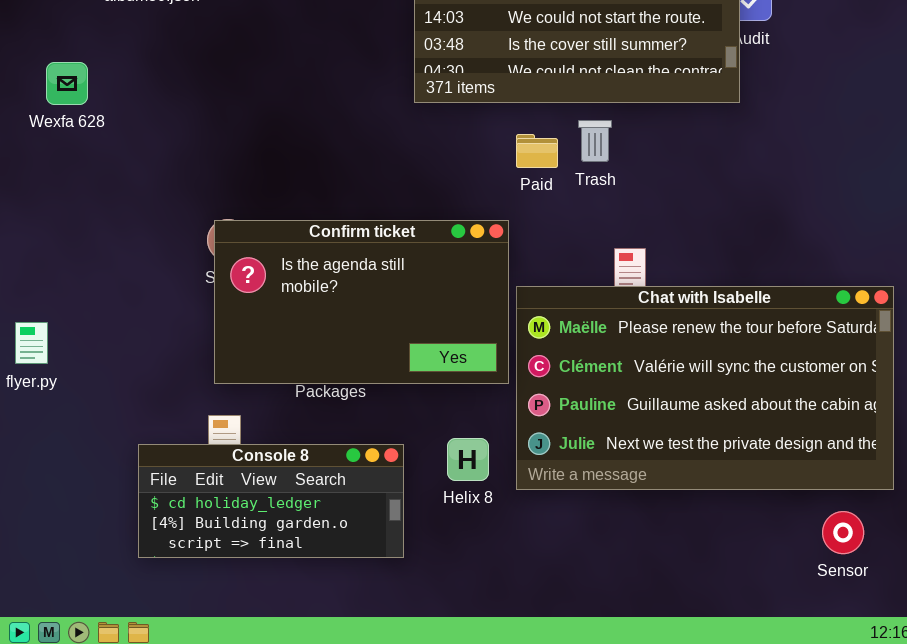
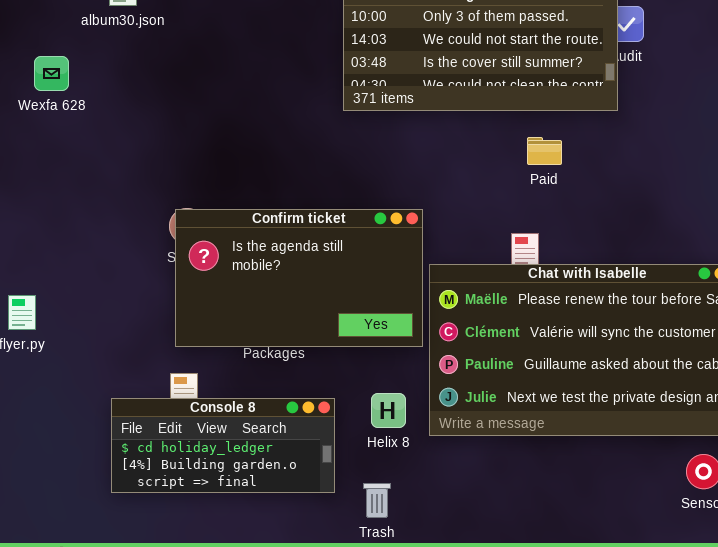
Wexfa 628: [46,62,88,105] -> [34,56,69,91], moved
Trash: [578,120,612,162] -> [363,483,391,518], moved
Paid: [516,134,558,168] -> [527,137,562,165], moved

